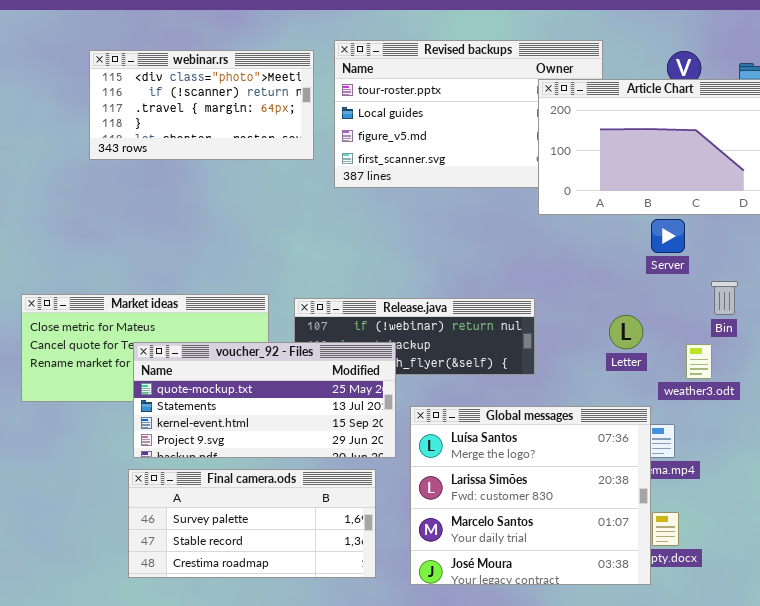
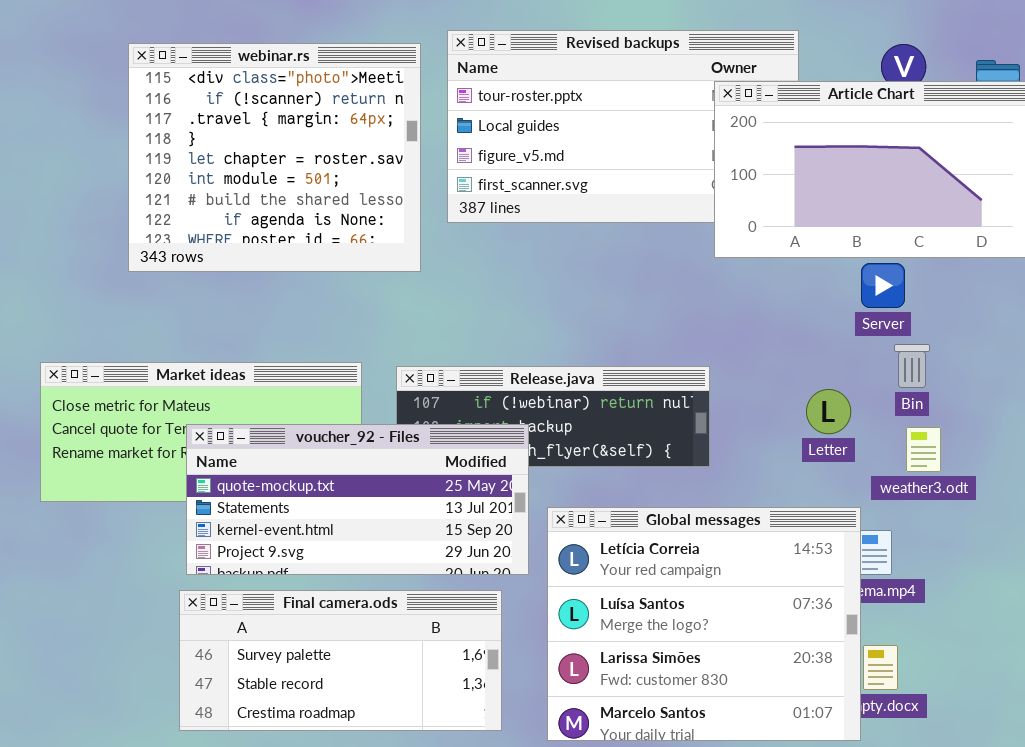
webinar.rs: [89,50,314,160] -> [128,43,421,272], resized
Bin: [711,281,738,315] -> [894,344,930,388], moved
Global messages: [410,406,651,585] -> [547,507,861,741], scrolled up 1 row

